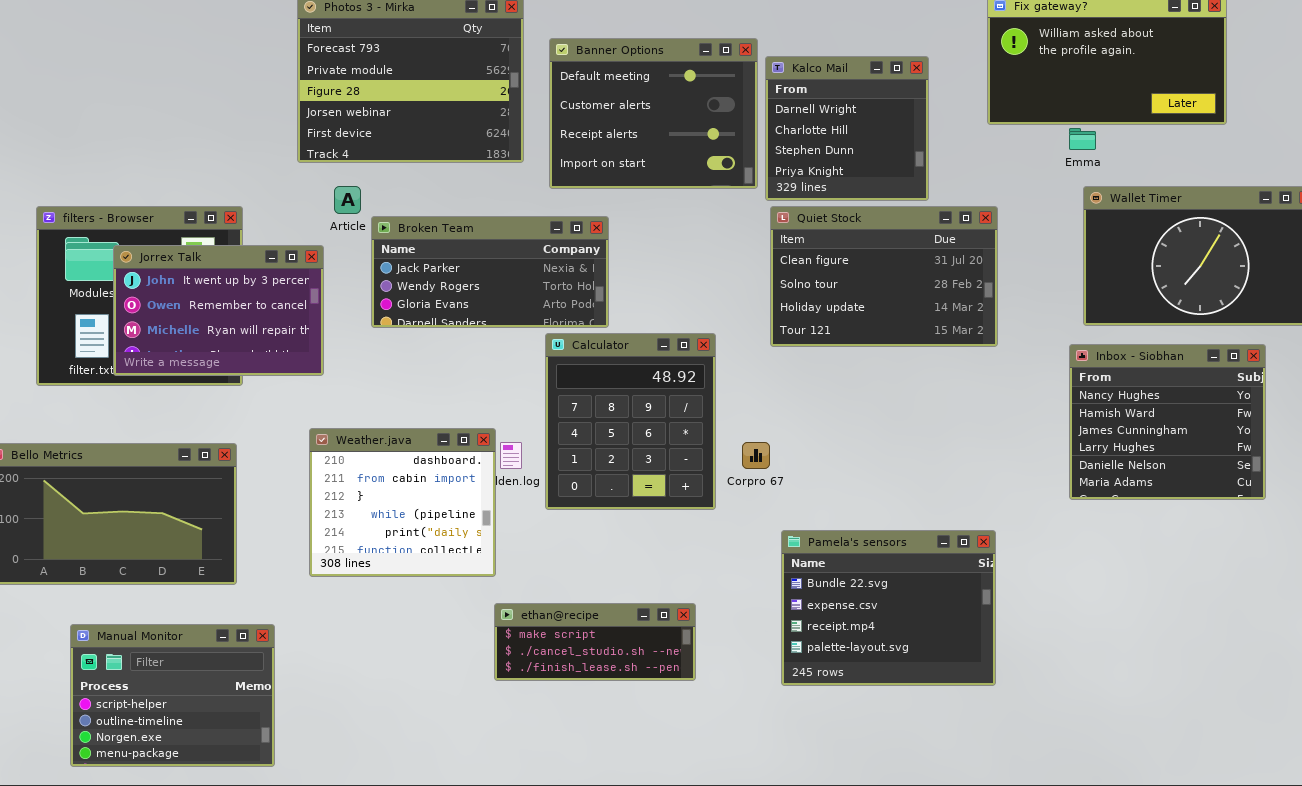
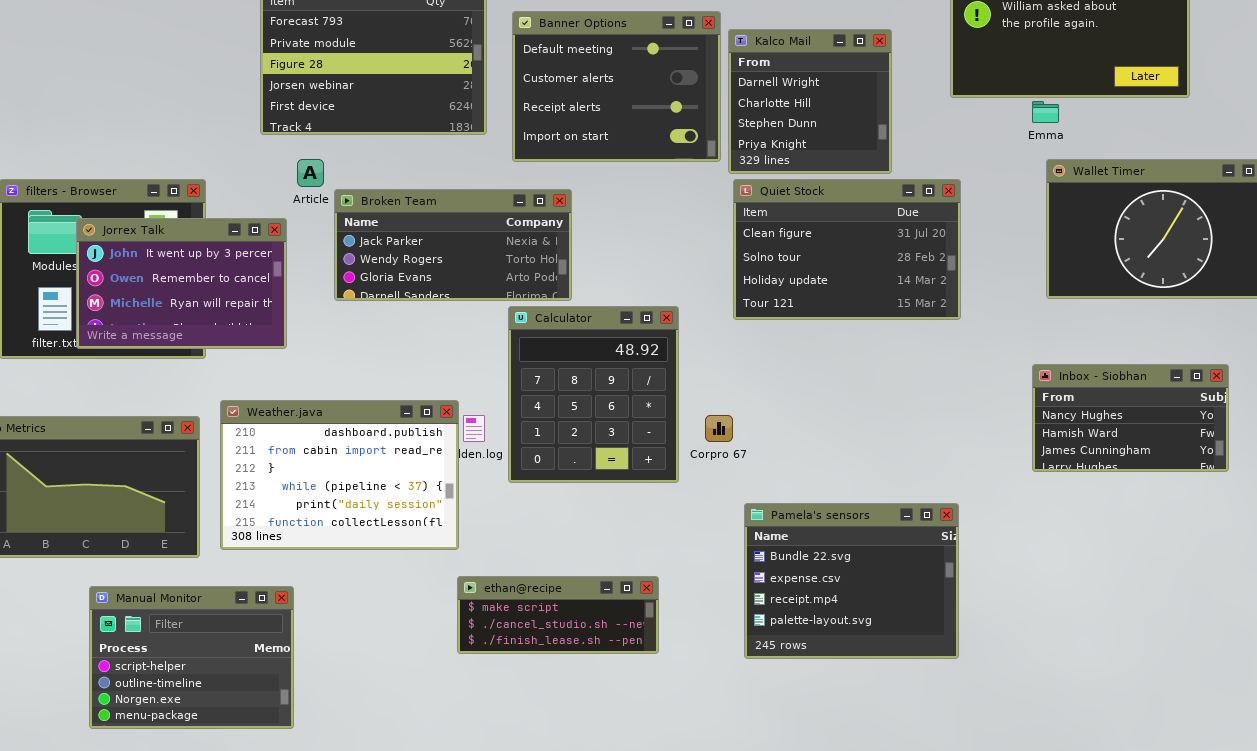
Inbox - Siobhan: [1069,344,1266,500] -> [1032,364,1229,472], resized
Weather.java: [309,428,496,577] -> [220,400,459,550], resized
Manual Monitor: [70,624,275,767] -> [89,586,294,729], moved

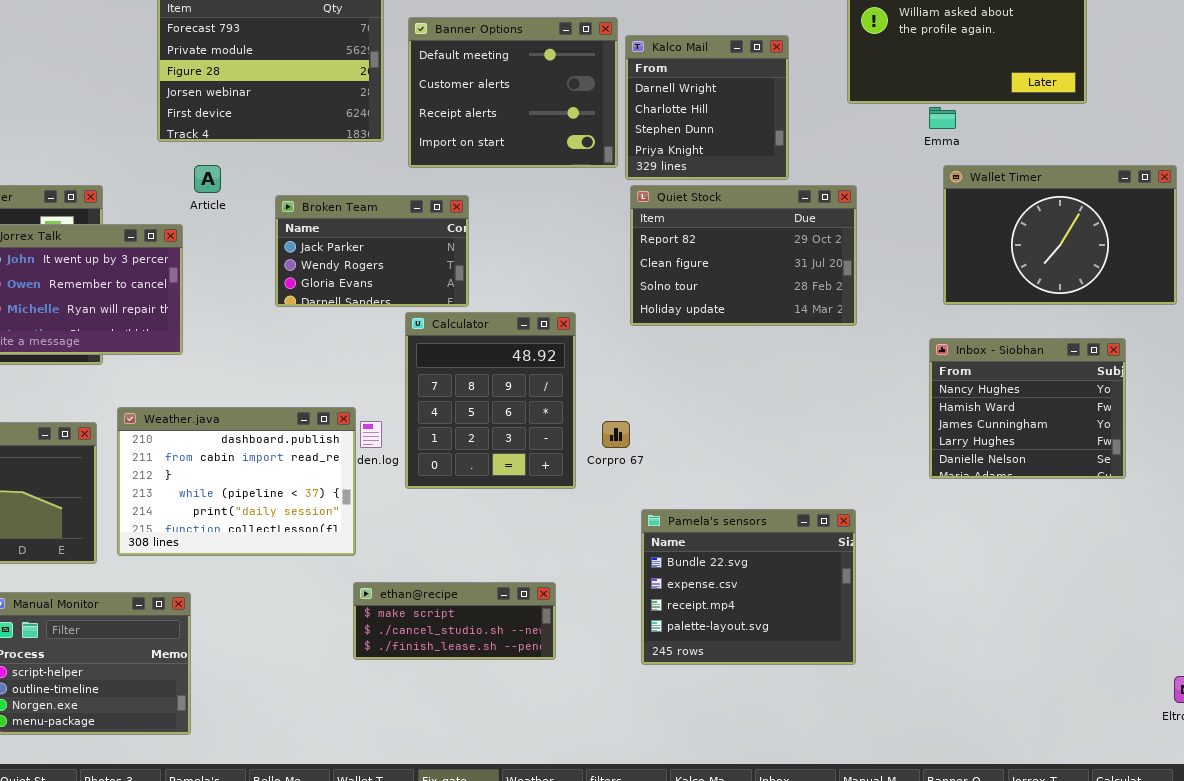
Quiet Stock: [733,179,961,320] -> [630,185,857,326], scrolled up 1 row
Broken Team: [334,189,572,301] -> [275,195,469,307], resized
Inbox - Siobhan: [1032,364,1229,472] -> [929,338,1126,479], resized

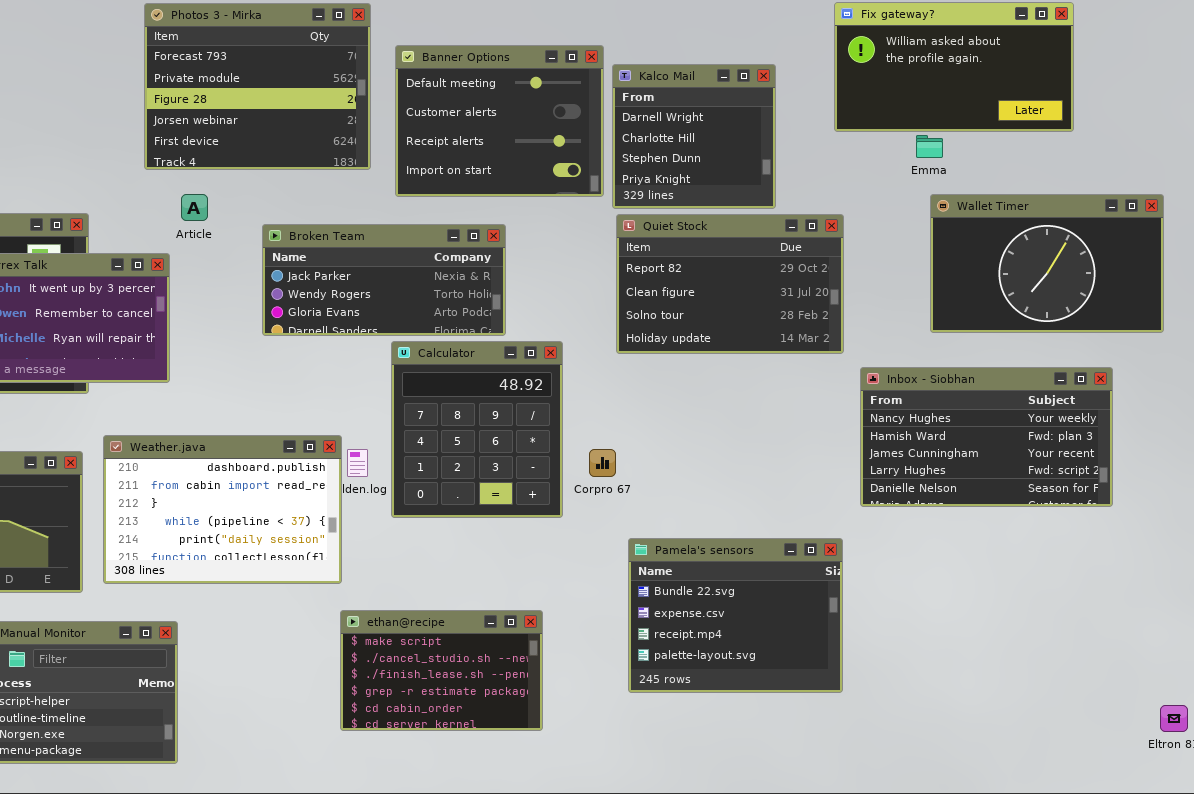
Broken Team: [275,195,469,307] -> [262,224,506,336], resized
Inbox - Siobhan: [929,338,1126,479] -> [860,367,1113,507], resized
ethan@recipe: [353,582,556,660] -> [340,610,543,731], resized

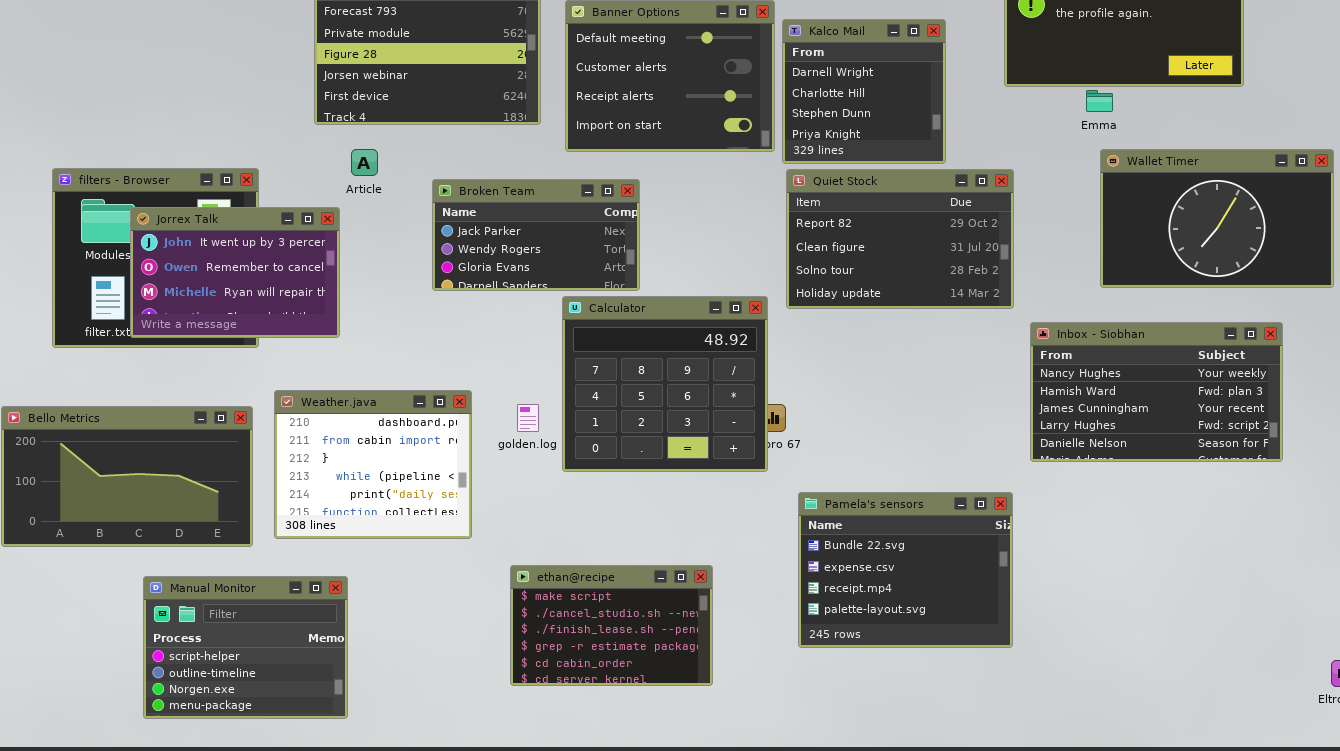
Broken Team: [262,224,506,336] -> [432,179,640,291], resized
Calculator: [391,341,563,518] -> [562,296,768,472], resized
Weather.java: [103,435,342,584] -> [274,390,472,539], resized

